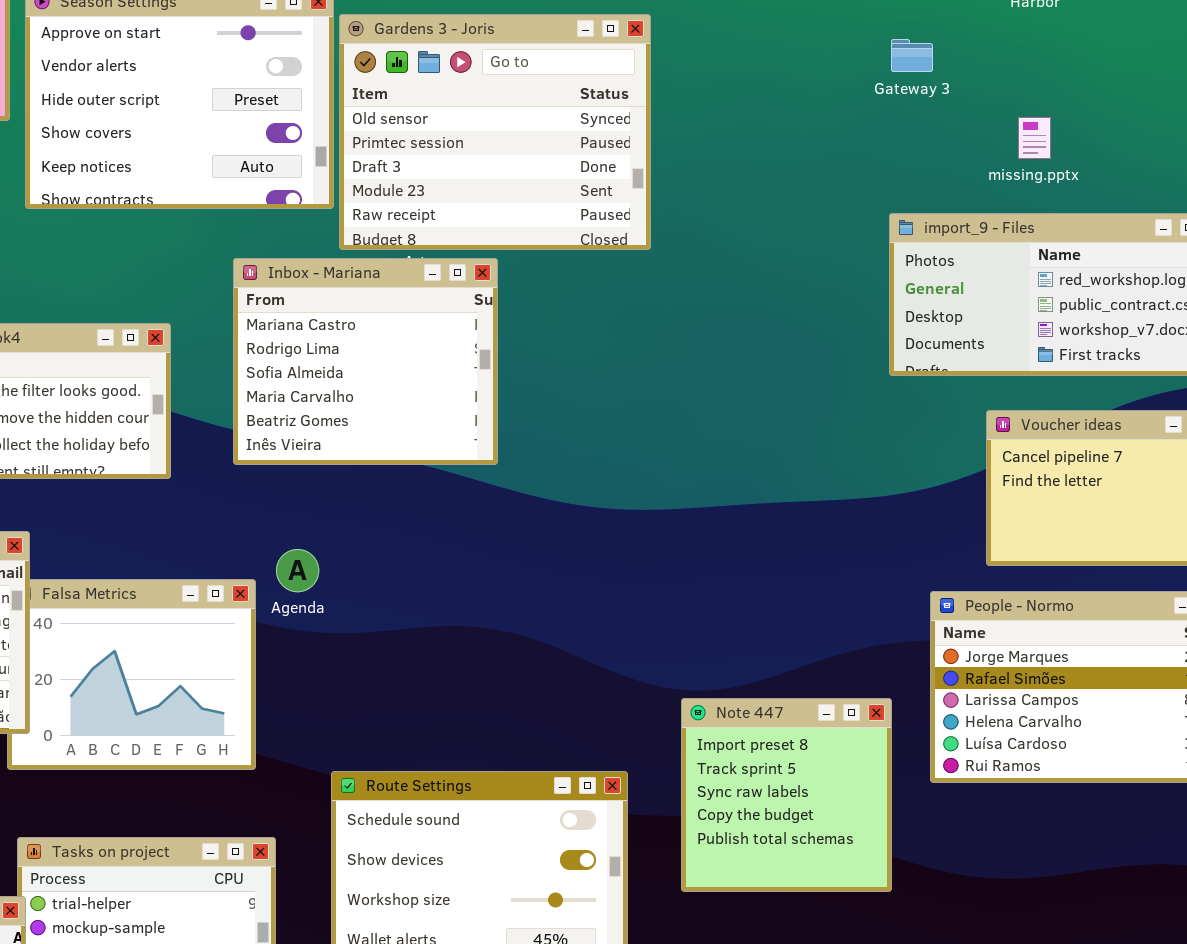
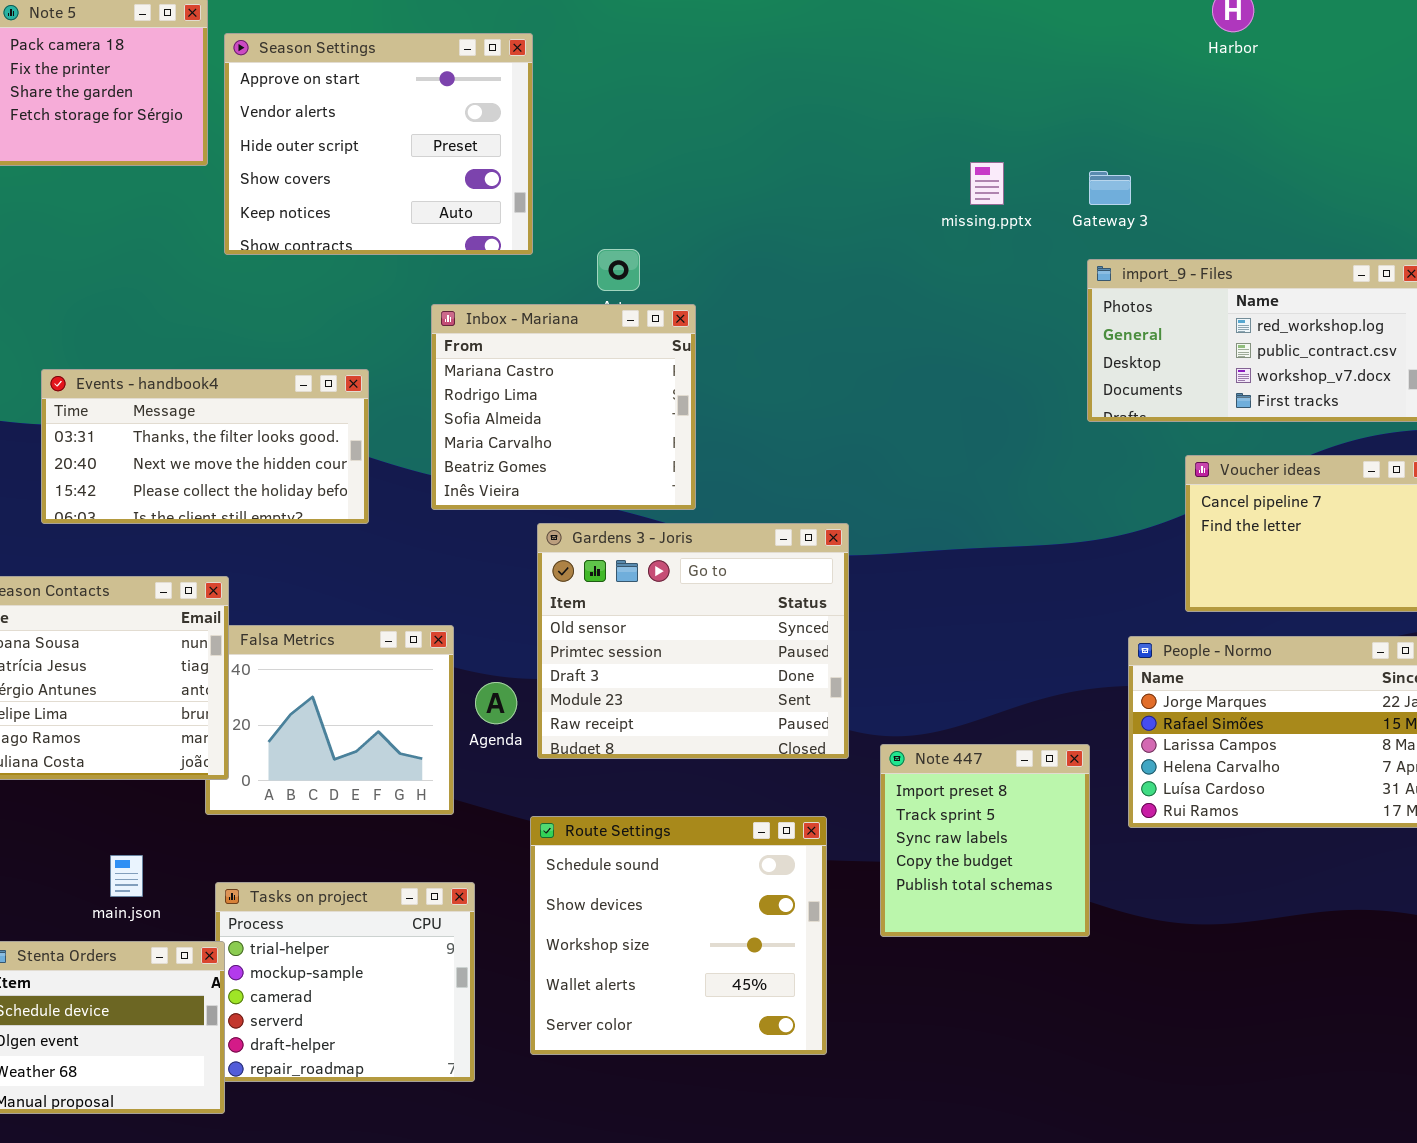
Gardens 3 - Joris: [339,14,651,250] -> [537,523,849,759], moved
Gateway 3: [891,39,933,72] -> [1089,171,1131,205], moved
missing.pptx: [1018,117,1051,159] -> [970,162,1004,205], moved
Agenda: [276,549,319,592] -> [475,682,517,724], moved

